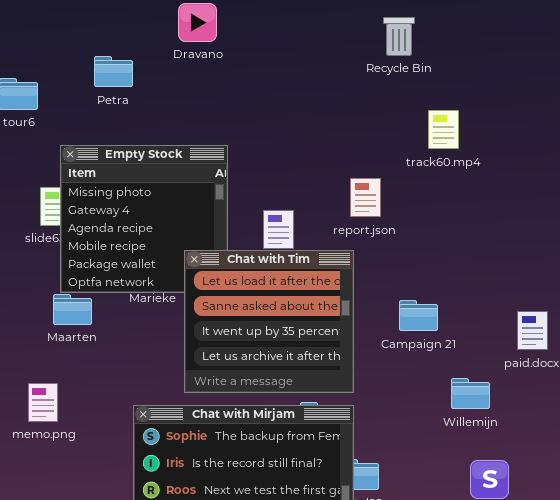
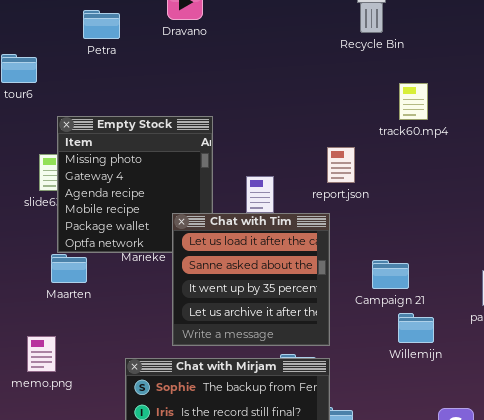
Petra: [94,56,133,87] -> [83,10,120,39], moved
Willemijn: [451,378,490,409] -> [398,313,434,343], moved

